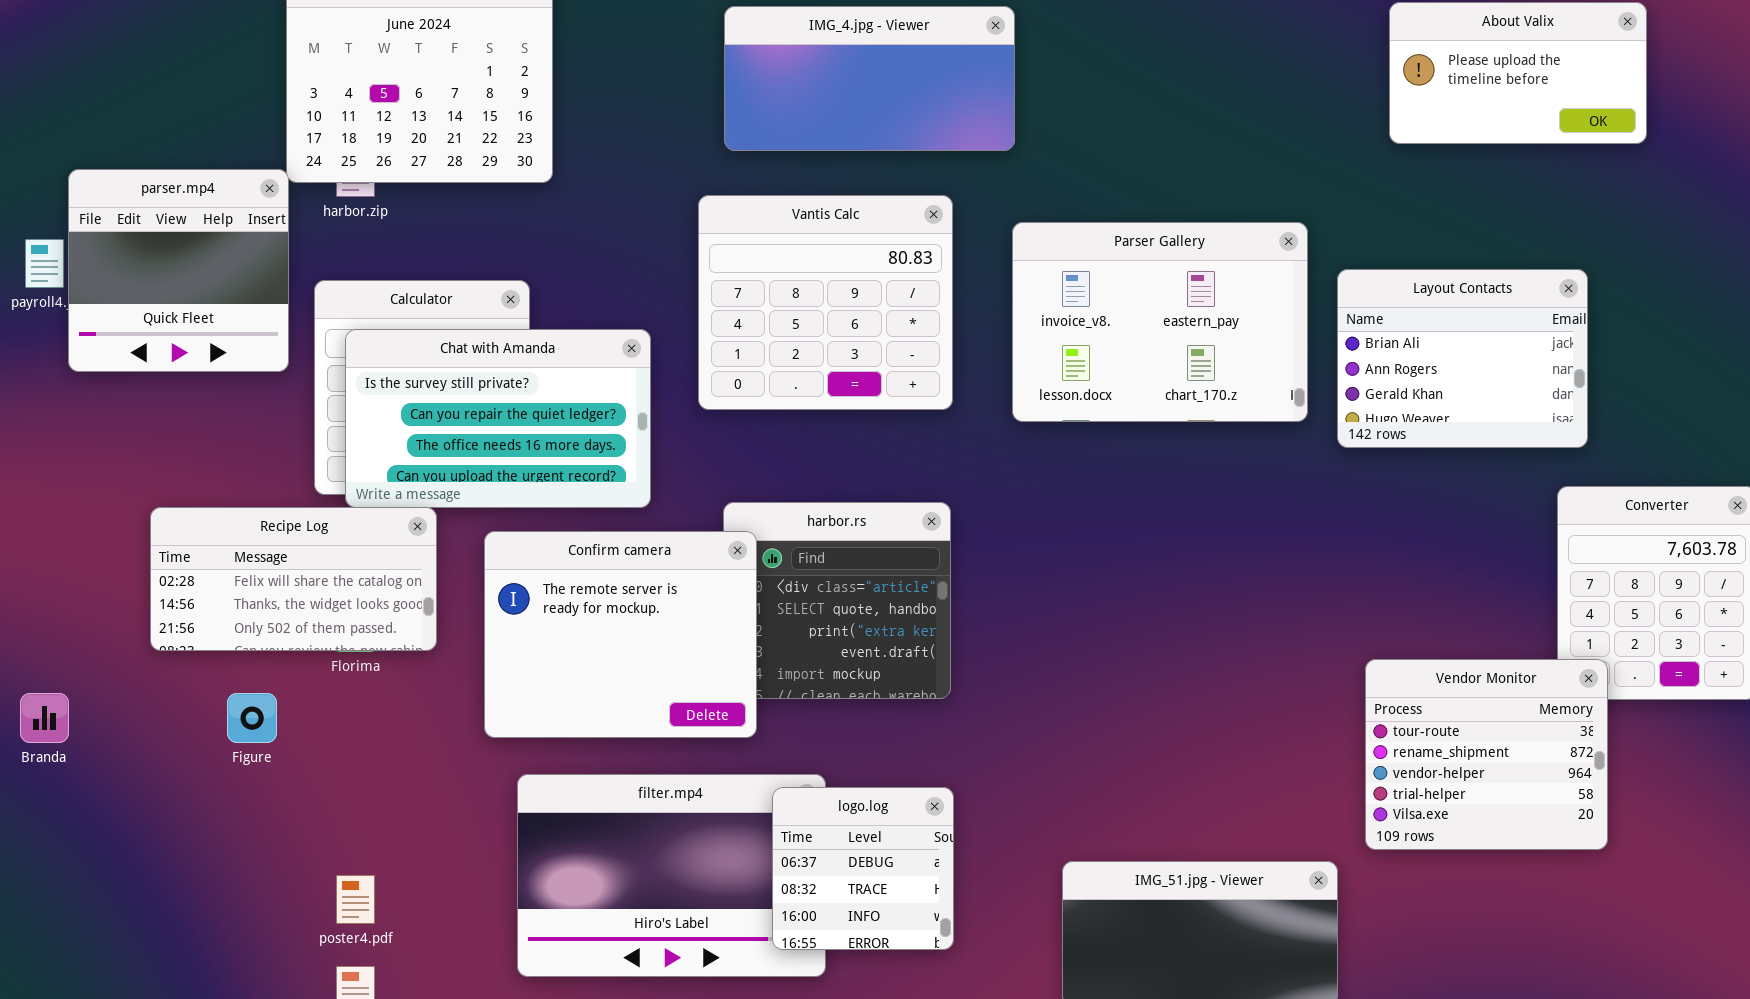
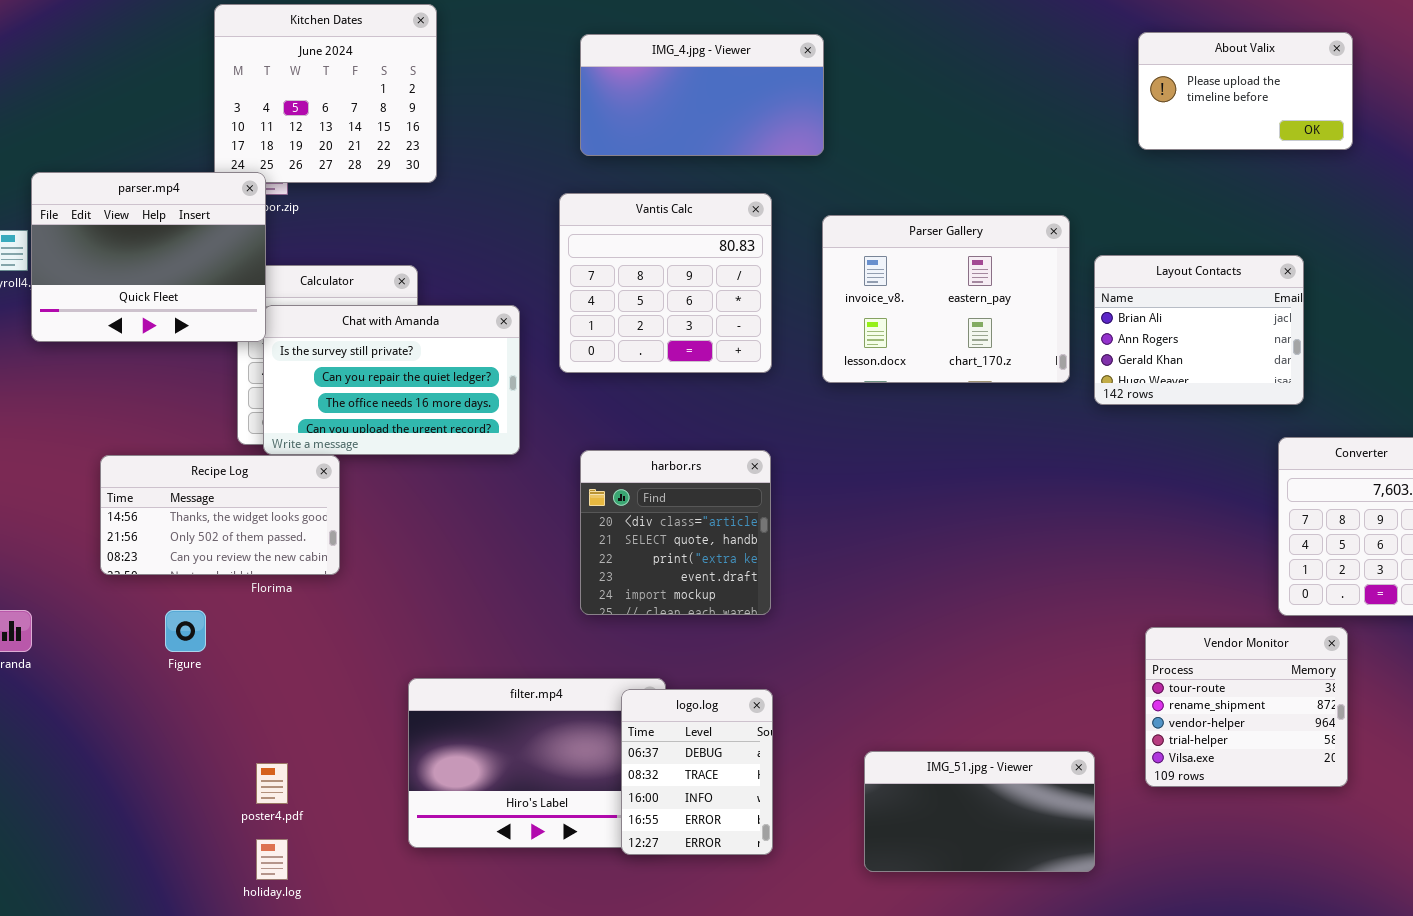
parser.mp4: [68,169,289,372] -> [31,172,266,342], resized
Recipe Log: [150,507,437,651] -> [100,455,340,575], scrolled down 1 row
Confirm camera: [484,531,757,738] -> none, closed
Vendor Monitor: [1365,659,1608,850] -> [1145,627,1348,787], moved
logo.log: [772,787,954,950] -> [621,689,773,855], resized

